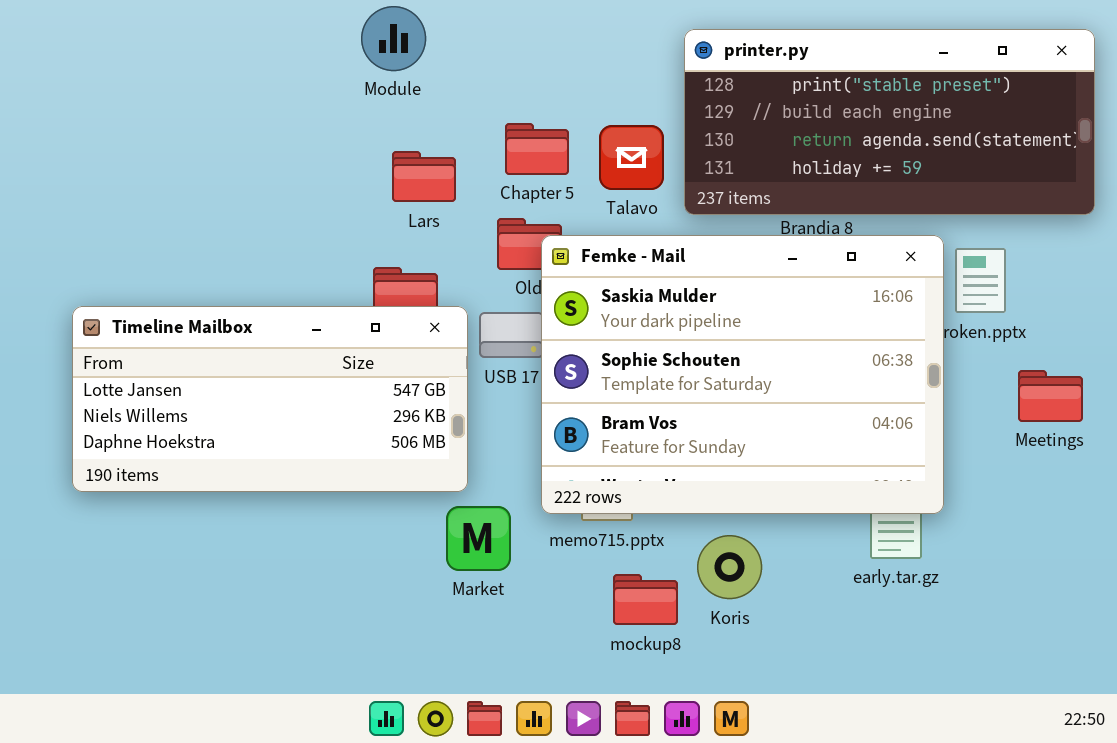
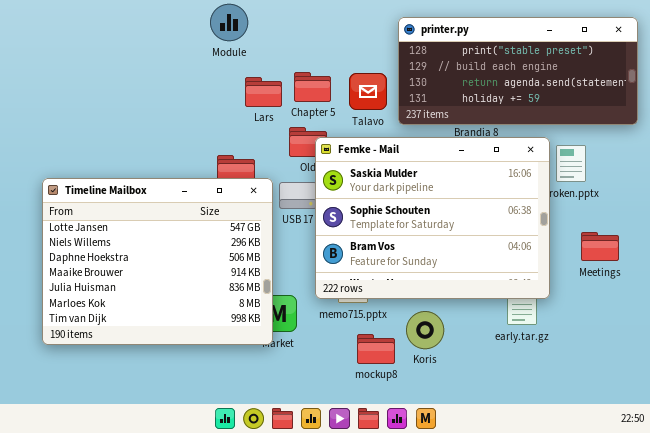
Lars: [392,151,456,202] -> [245,77,282,107], moved
Timeline Mailbox: [72,306,468,492] -> [42,178,273,345], resized
Meetings: [1018,370,1083,422] -> [581,232,619,261], moved

